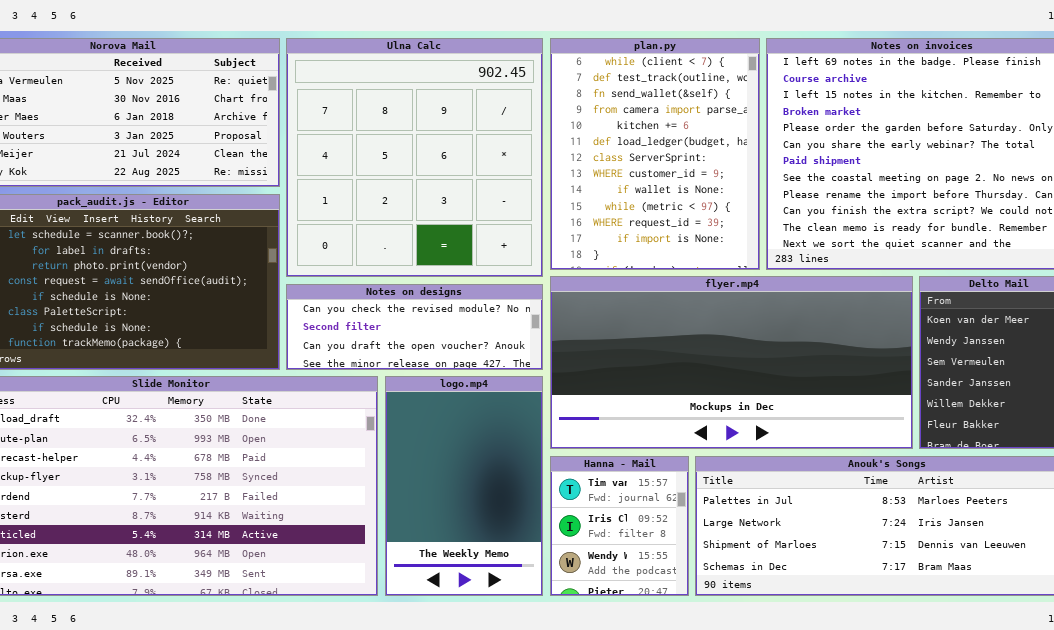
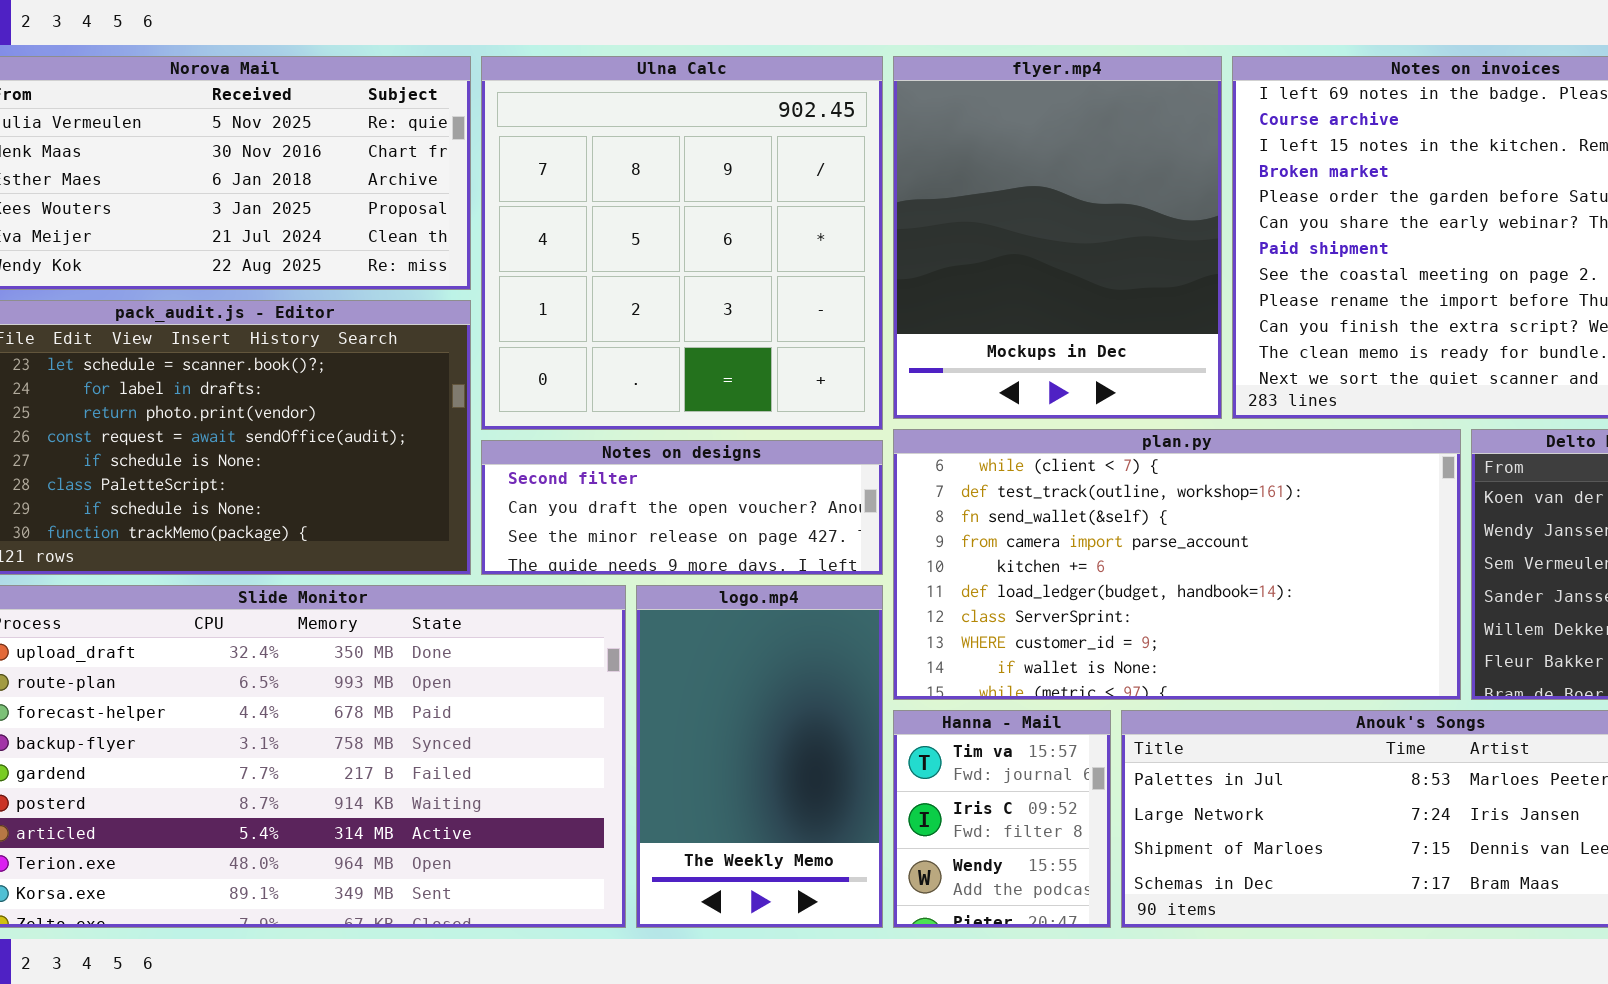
plan.py: [550,38,760,270] -> [893,429,1461,700], moved, resized
flyer.mp4: [550,276,913,449] -> [893,56,1222,419], moved, resized
Notes on designs: [286,284,543,370] -> [481,440,883,575], scrolled down 1 row

